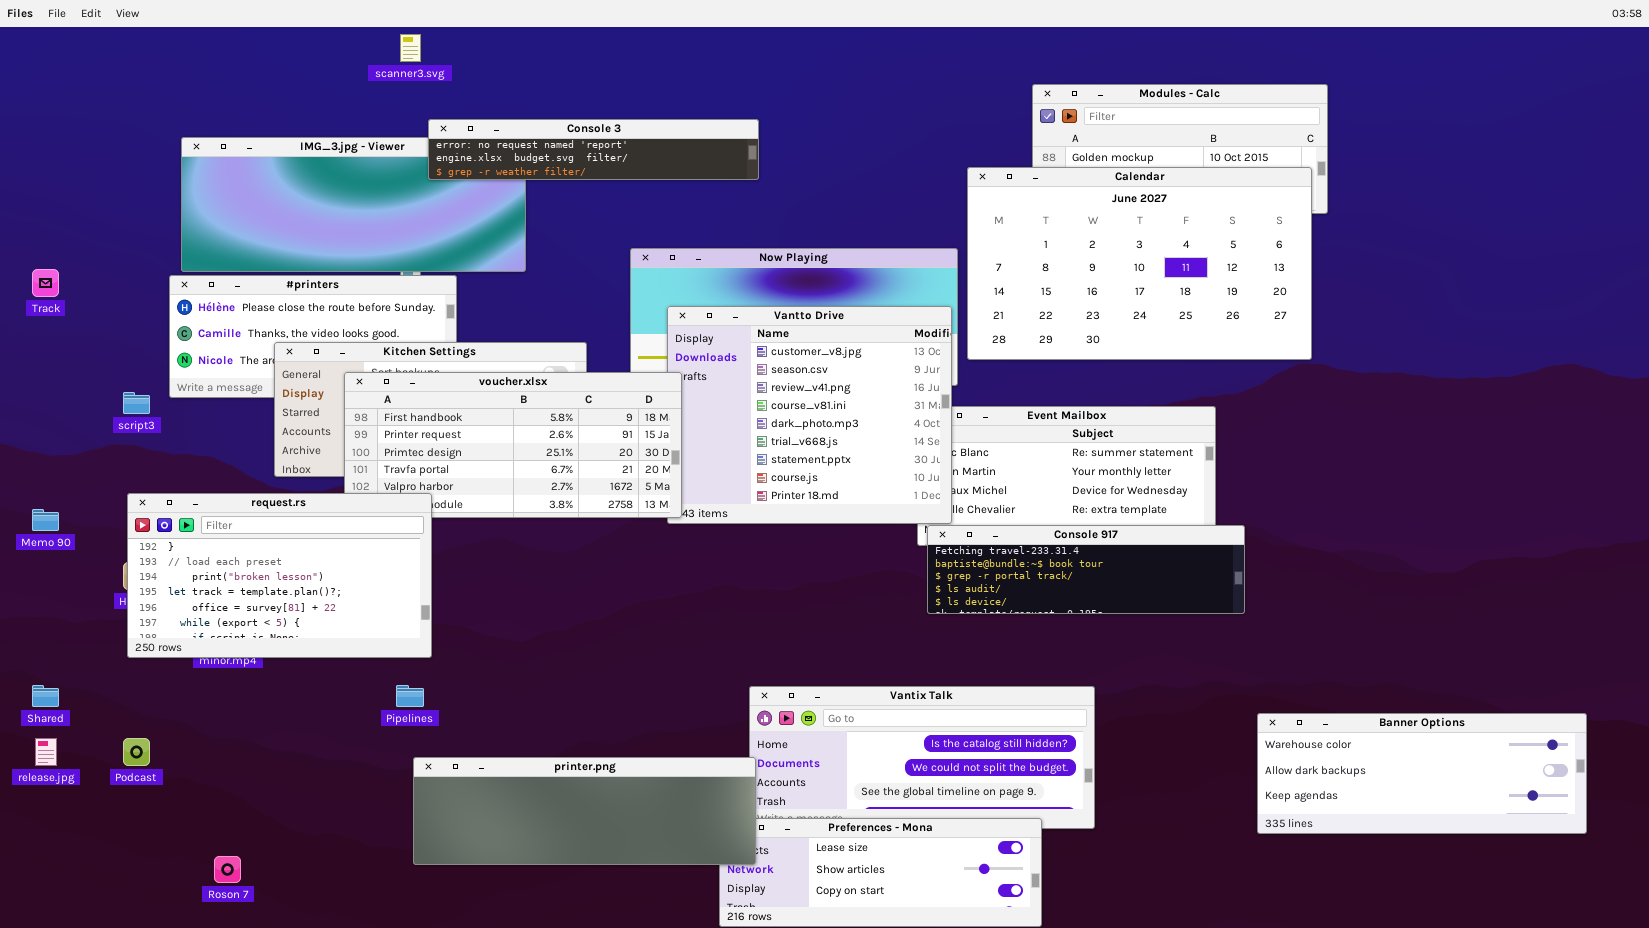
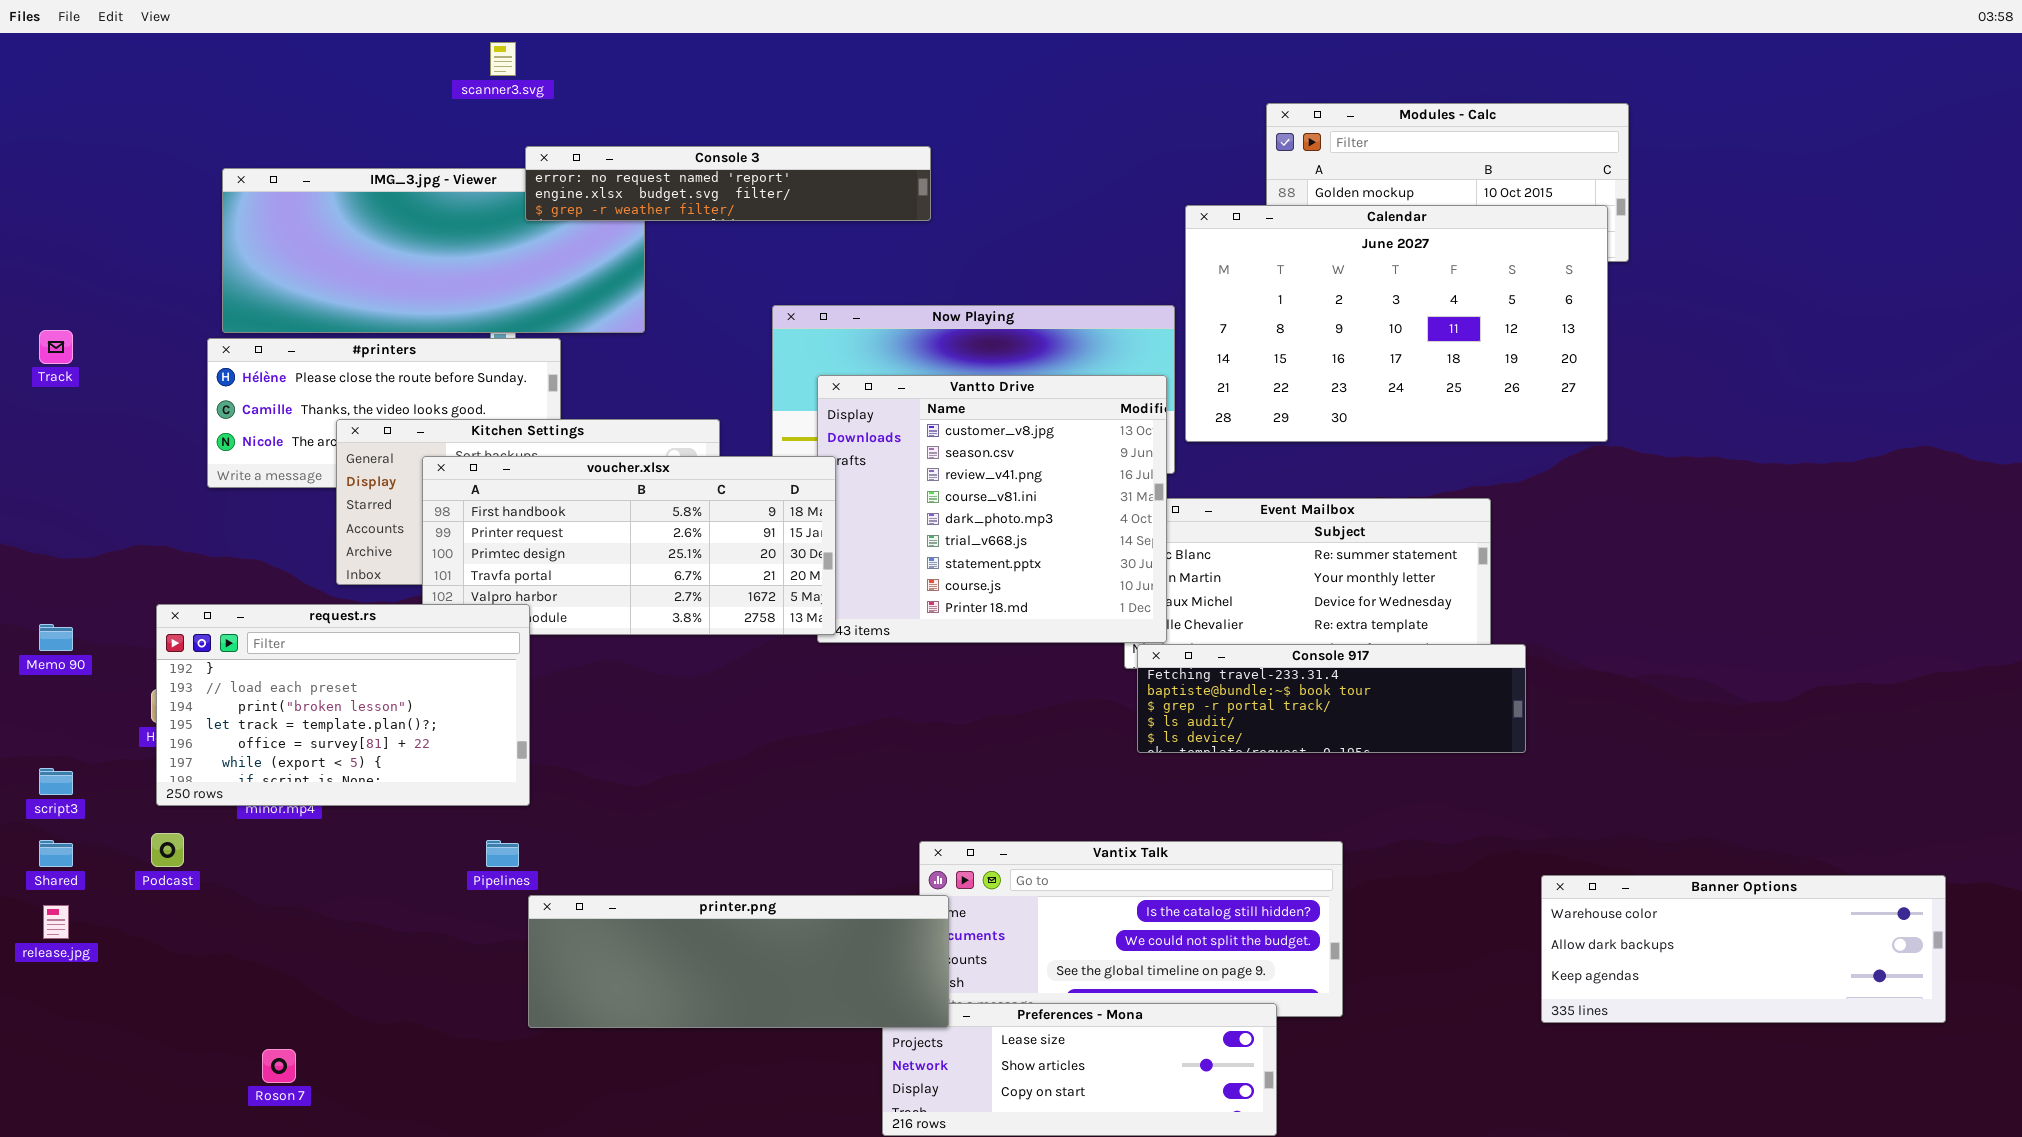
script3: [123,392,150,414] -> [39,768,73,795], moved
Podcast: [123,738,150,766] -> [151,833,184,867], moved
printer.png: [413,757,756,865] -> [528,895,949,1028], moved

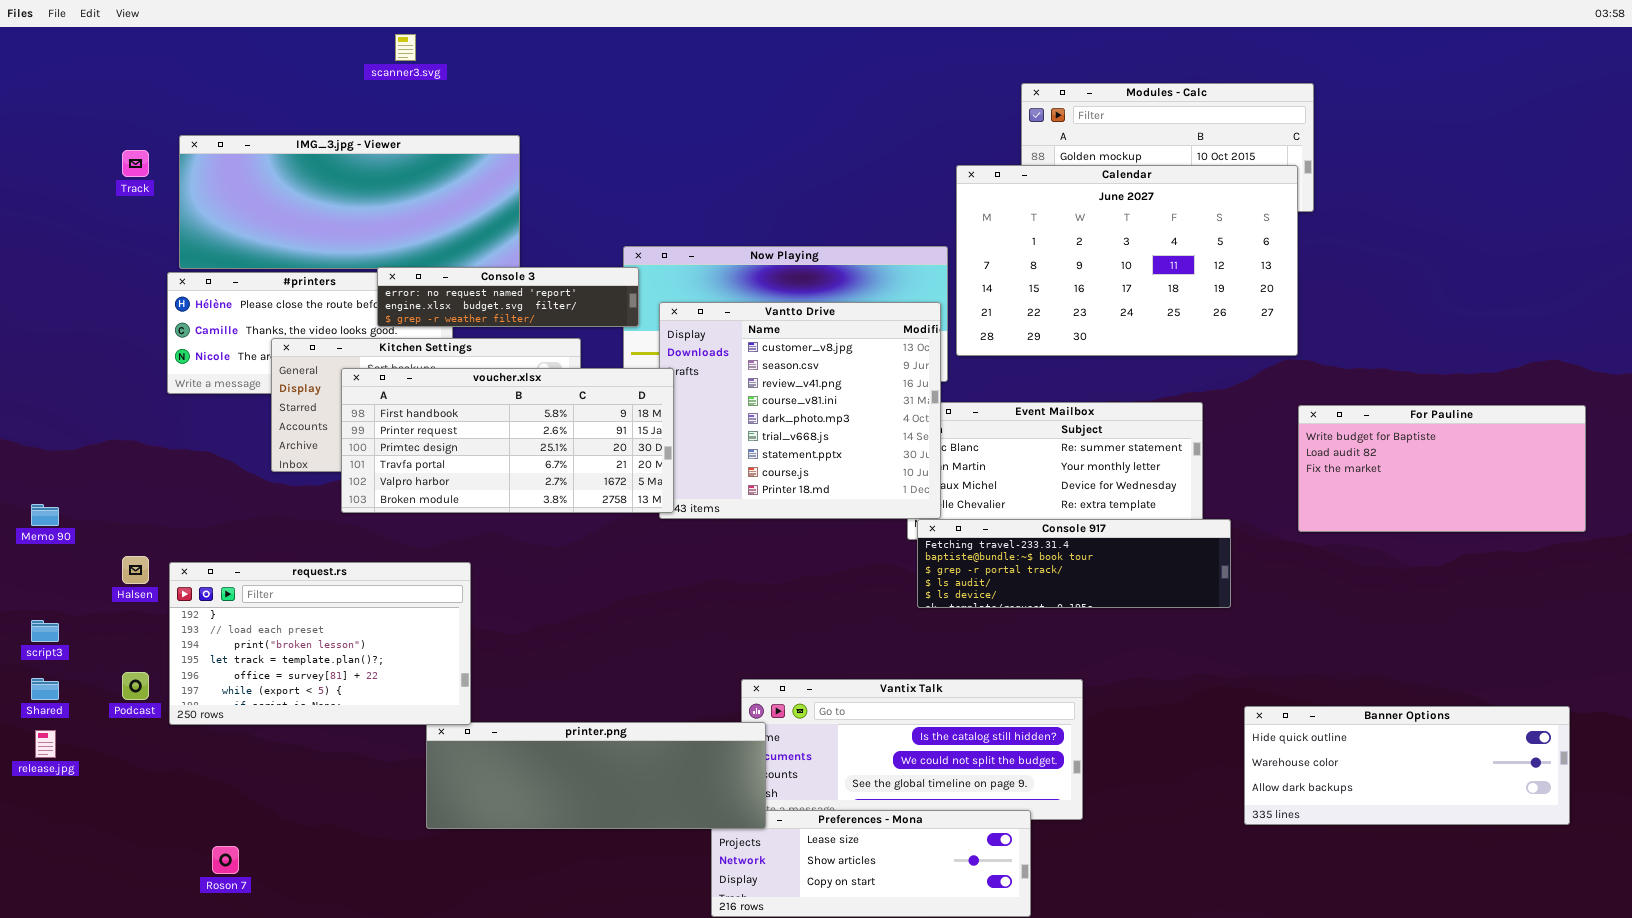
Console 3: [525,146,931,221] -> [377,267,639,327], moved, resized
Track: [39,330,73,364] -> [122,150,149,177], moved
For Pauline: none -> [1298,405,1586,532], opened
request.rs: [156,604,530,806] -> [169,562,471,725], moved
Banner Options: [1541,875,1946,1023] -> [1244,706,1570,825], scrolled up 1 row

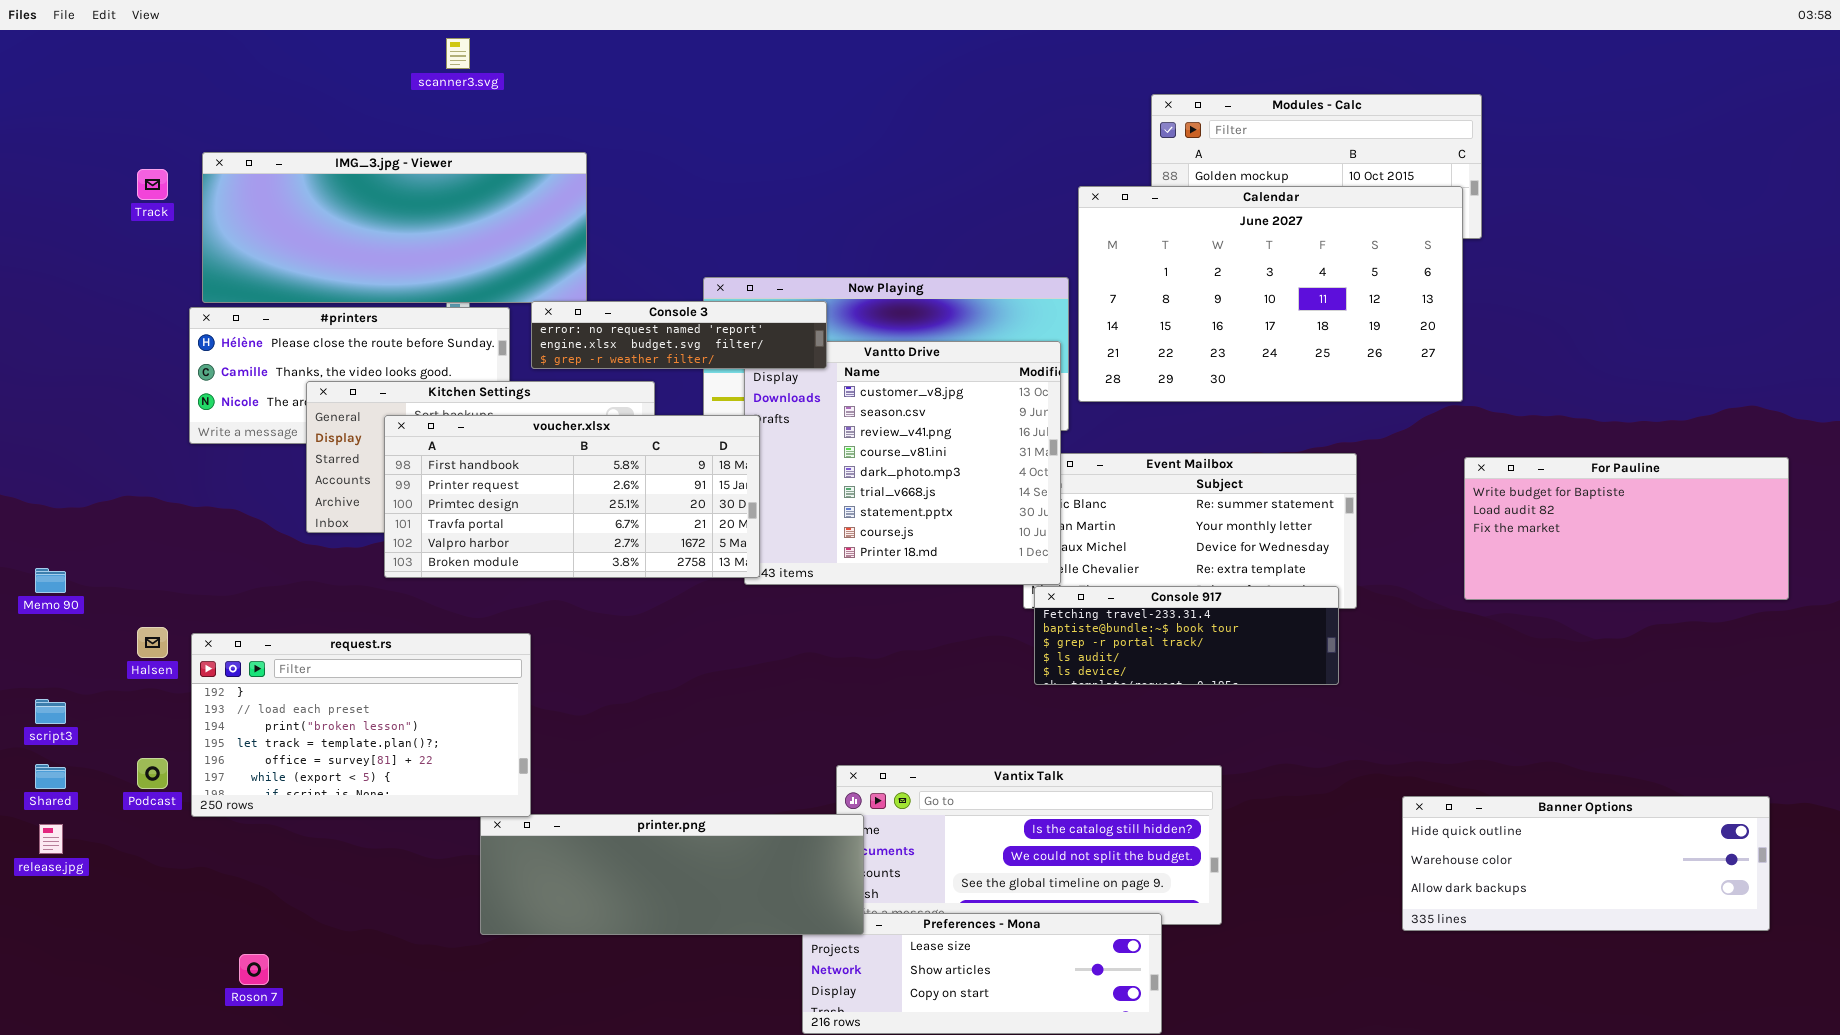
Console 3: [377,267,639,327] -> [531,301,827,369], moved
Console 917: [917,519,1231,608] -> [1034,586,1339,685], resized

